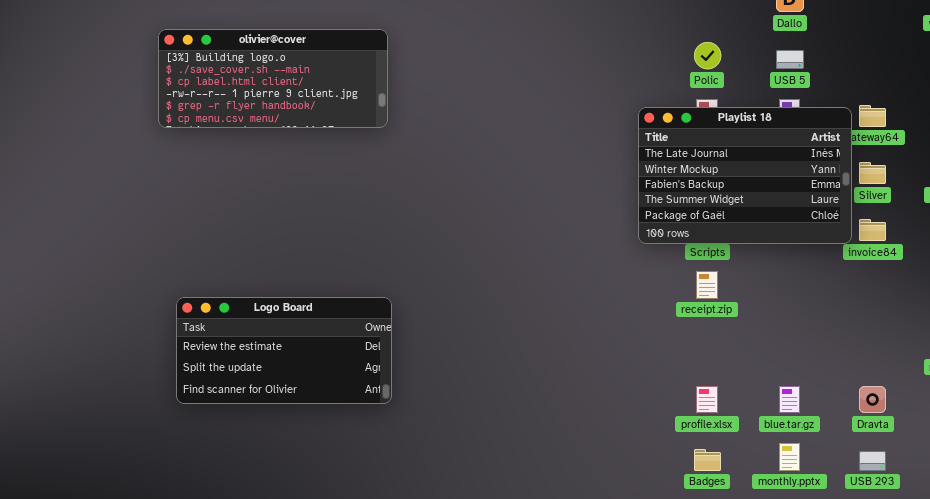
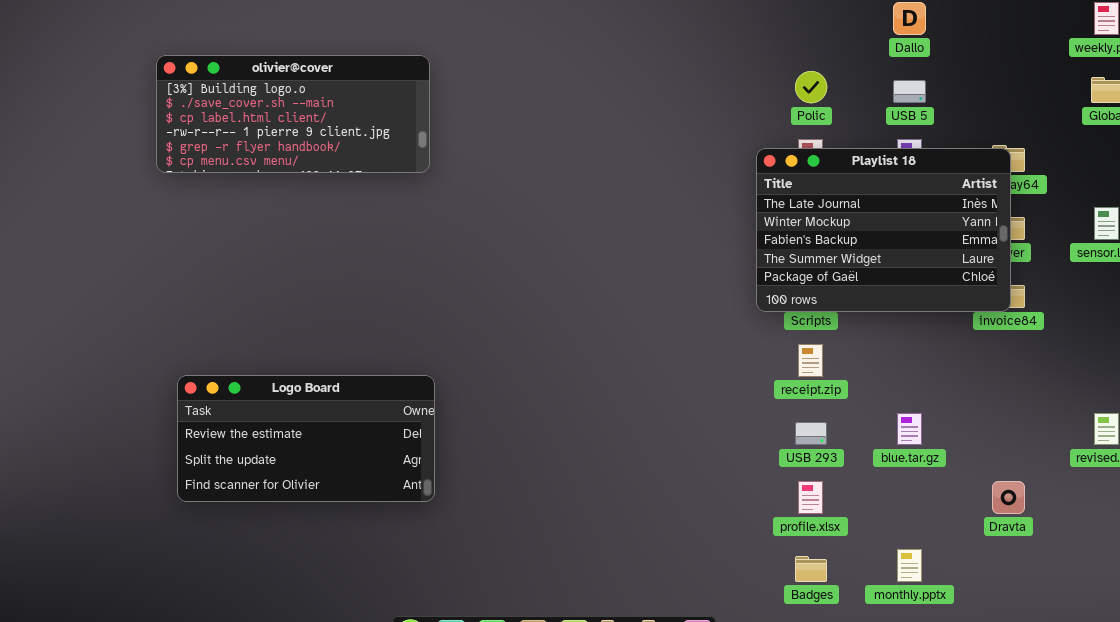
Playlist 18: [638,107,852,244] -> [756,148,1011,312], moved
blue.tar.gz: [779,386,800,413] -> [897,413,922,445], moved
USB 293: [859,451,886,471] -> [795,422,827,445], moved

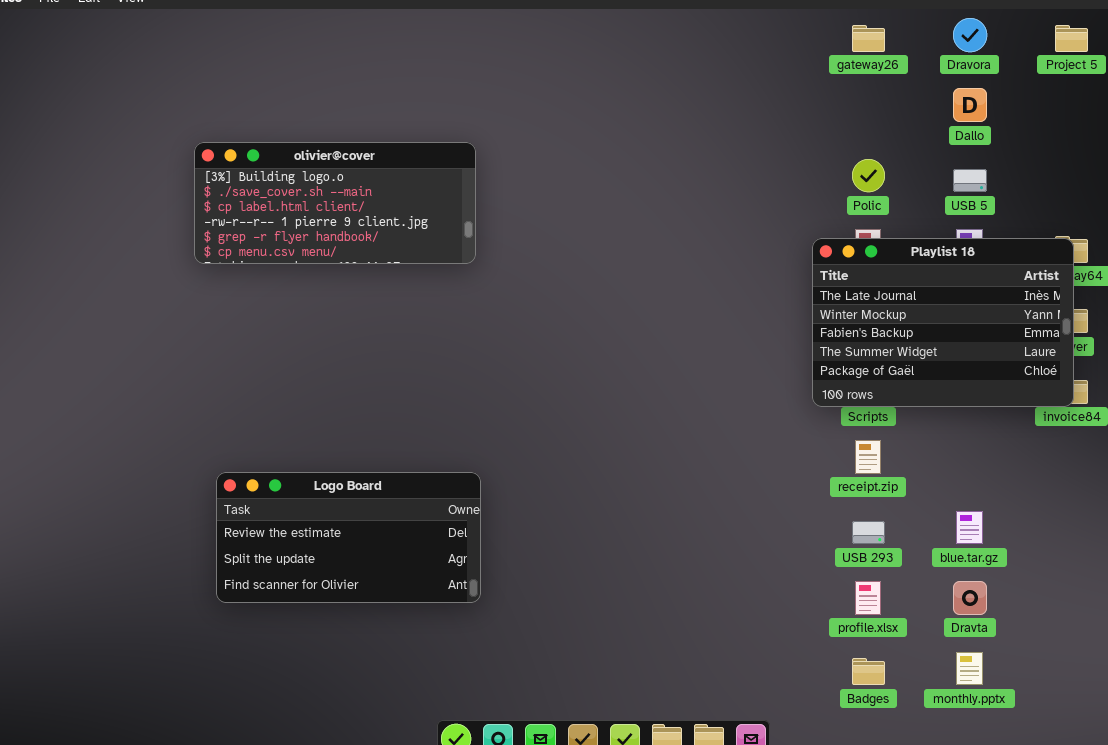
Dravta: [992,481,1025,514] -> [953,581,987,615], moved

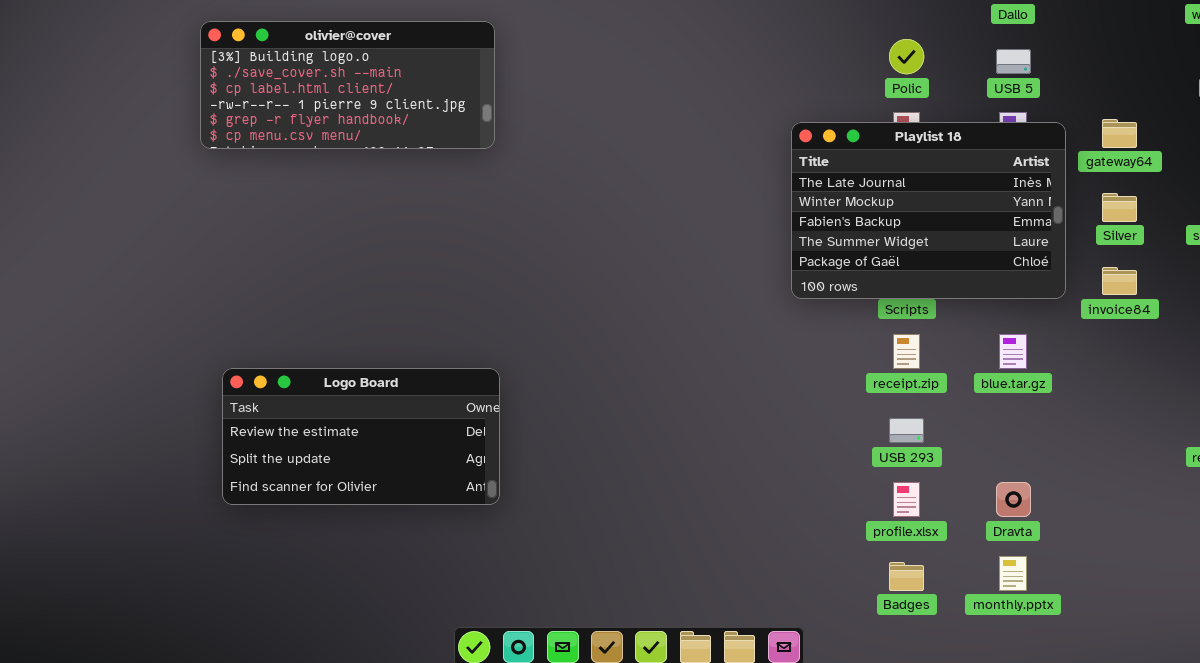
Playlist 18: [812,238,1074,407] -> [791,122,1066,299], moved
blue.tar.gz: [956,511,983,544] -> [999,334,1027,369], moved

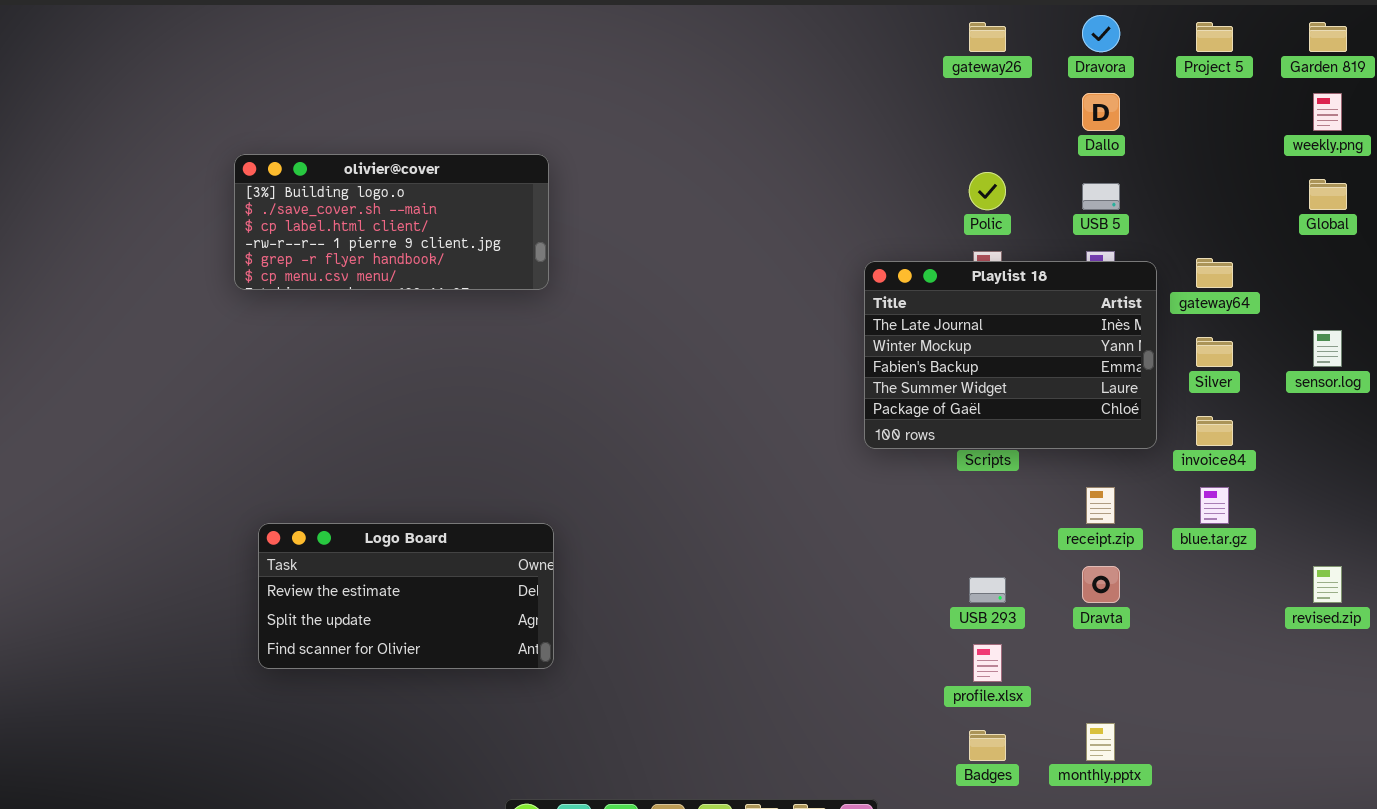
receipt.zip: [893,334,920,369] -> [1086,487,1115,524], moved
blue.tar.gz: [999,334,1027,369] -> [1200,487,1229,524], moved
Dravta: [996,482,1031,517] -> [1082,566,1120,603], moved

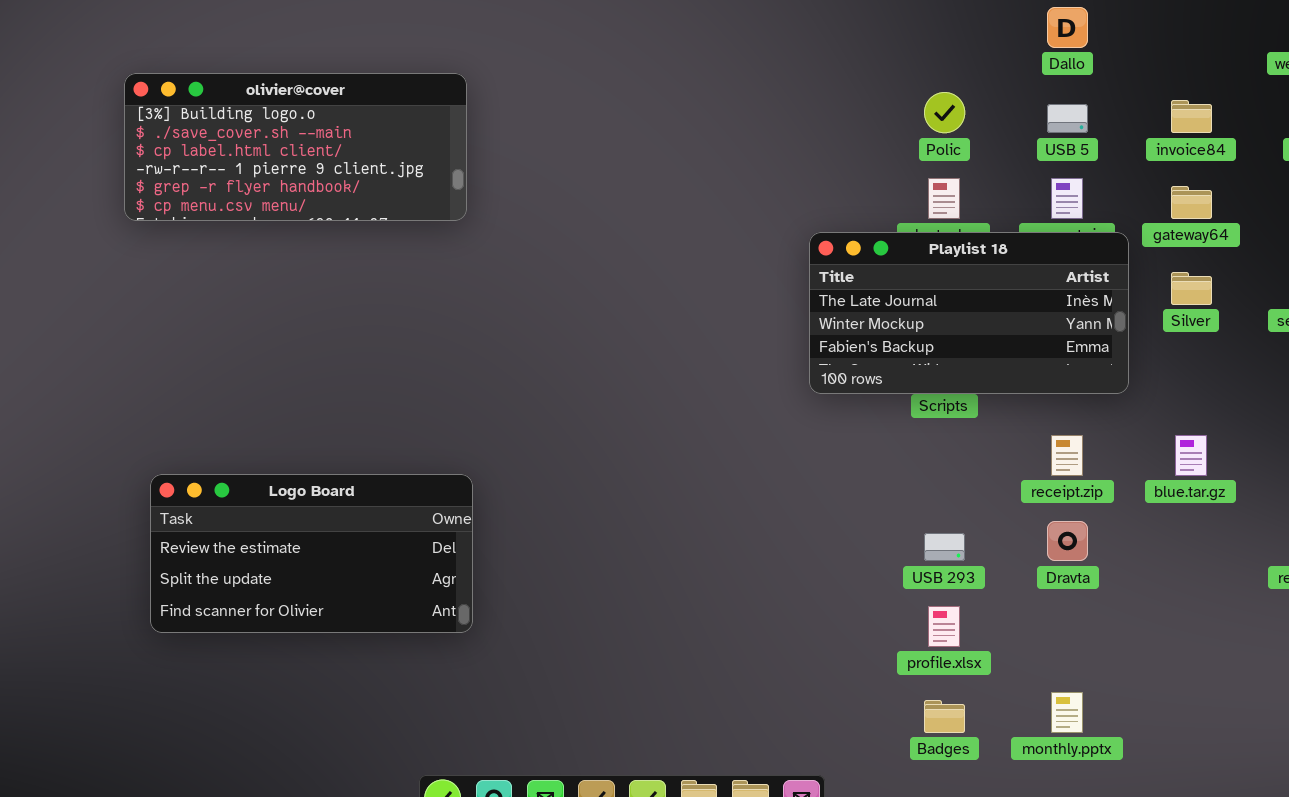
Playlist 18: [864,261,1157,449] -> [809,232,1129,394], resized
invoice84: [1196,416,1233,446] -> [1171,100,1212,133], moved

